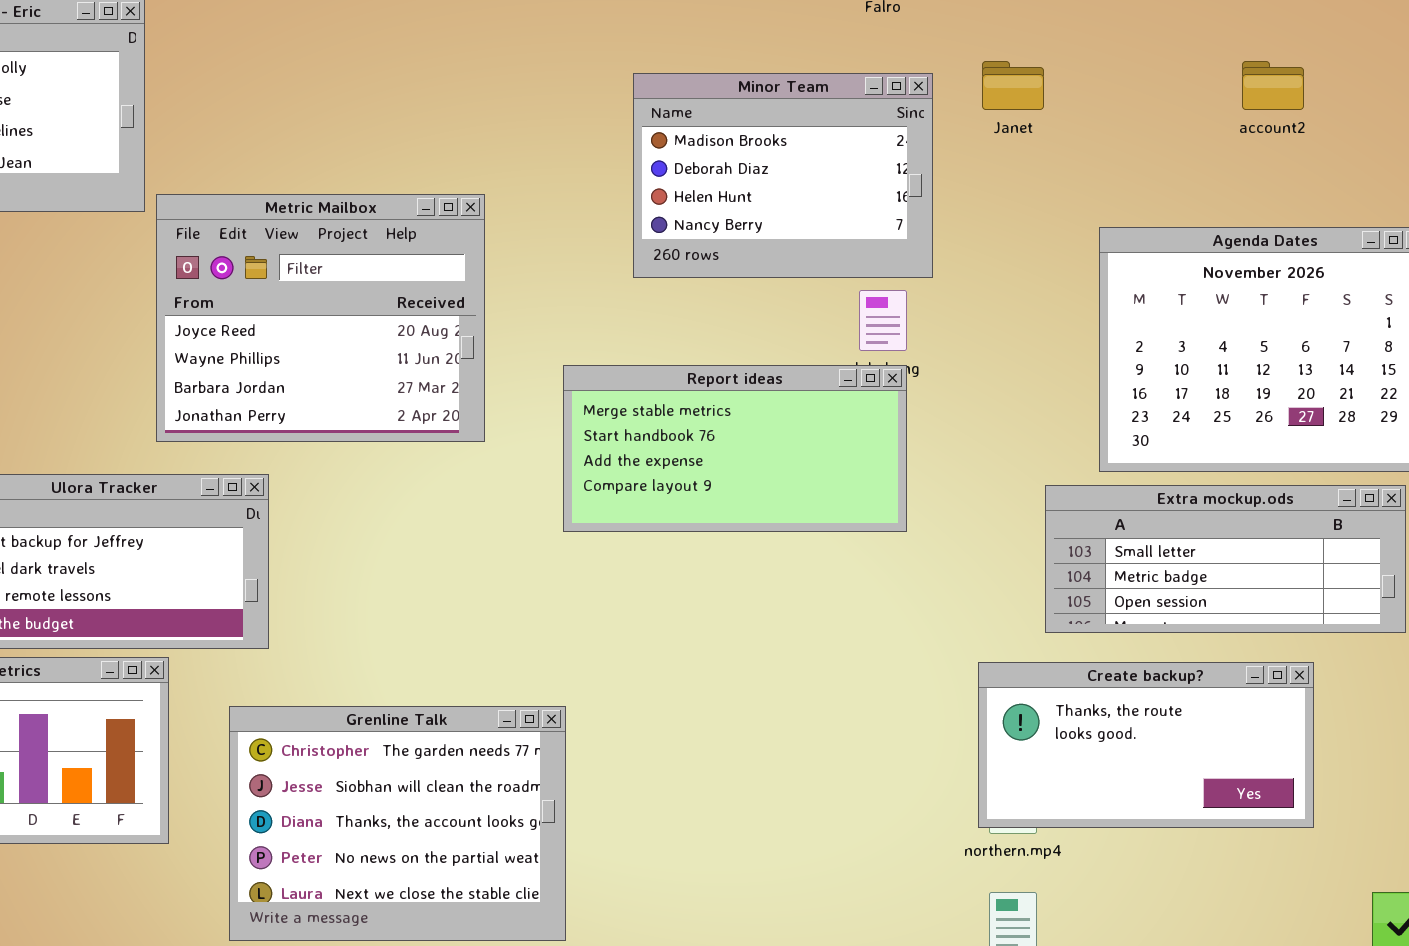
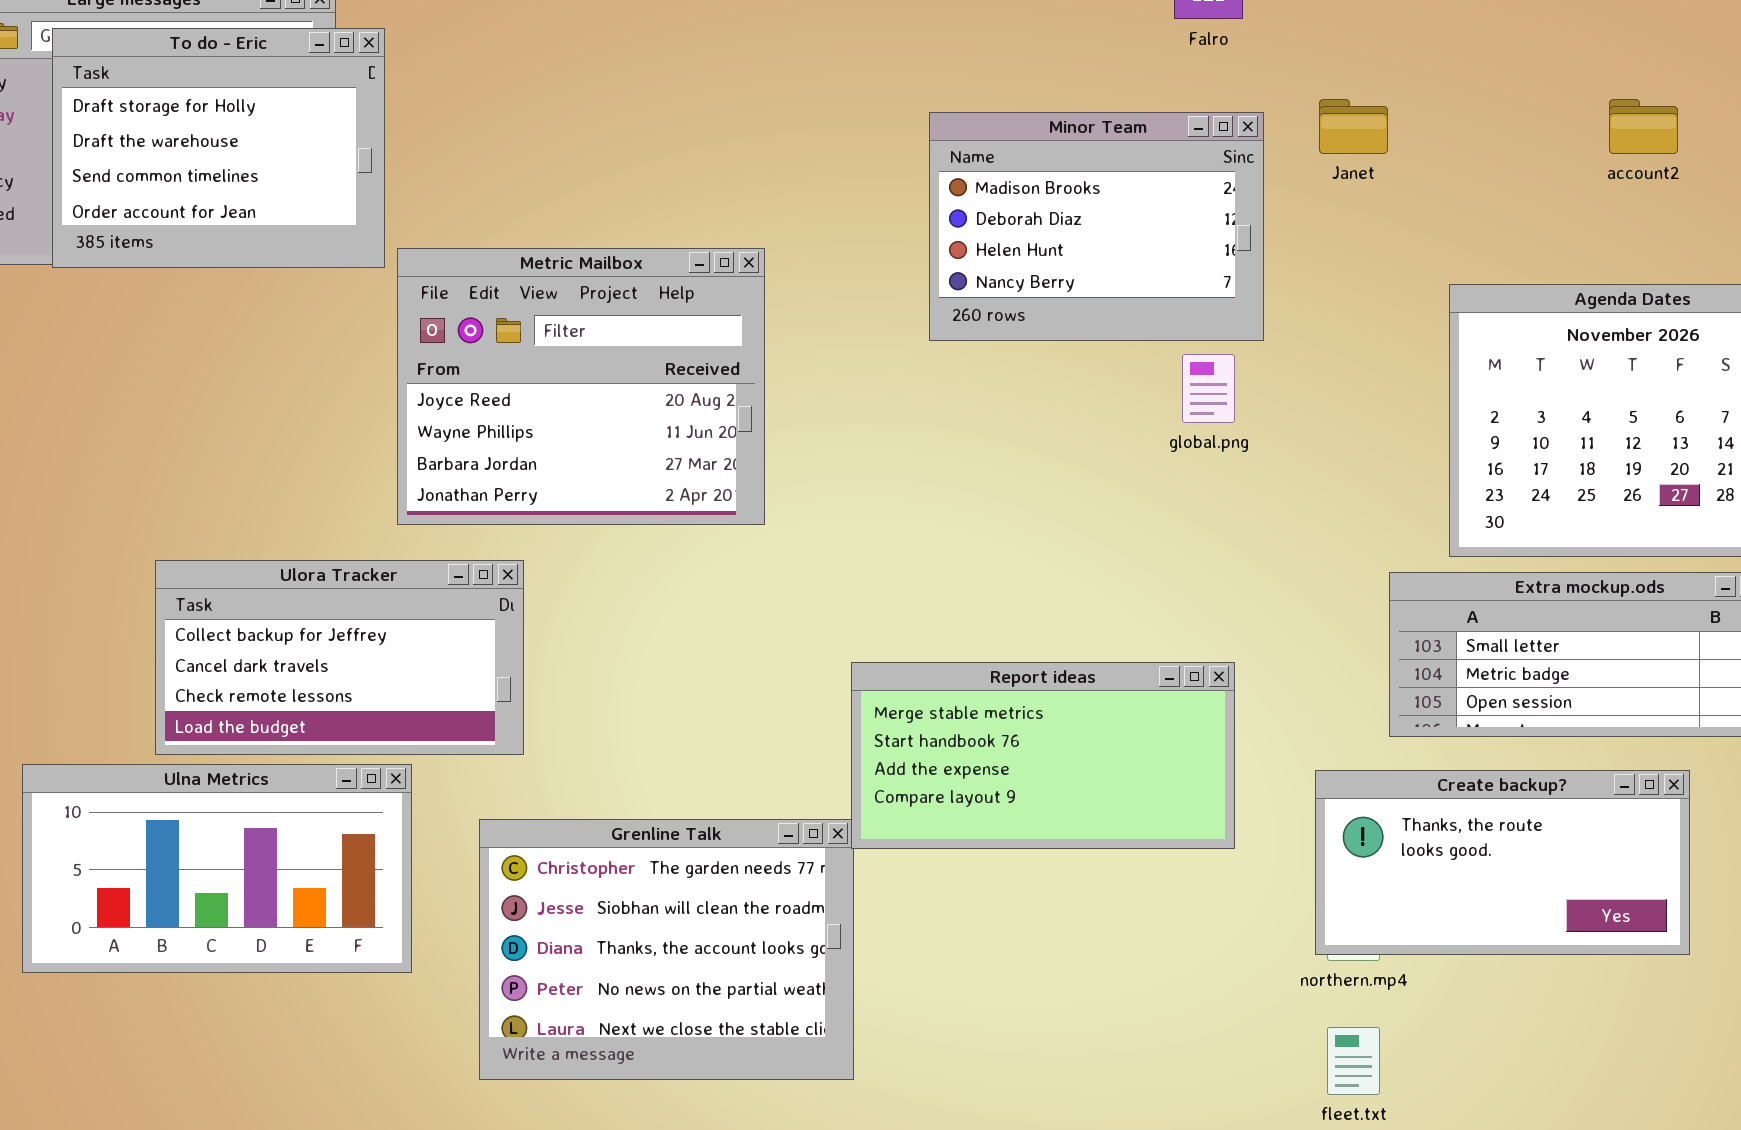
Report ideas: [563,365,907,532] -> [851,662,1235,849], moved

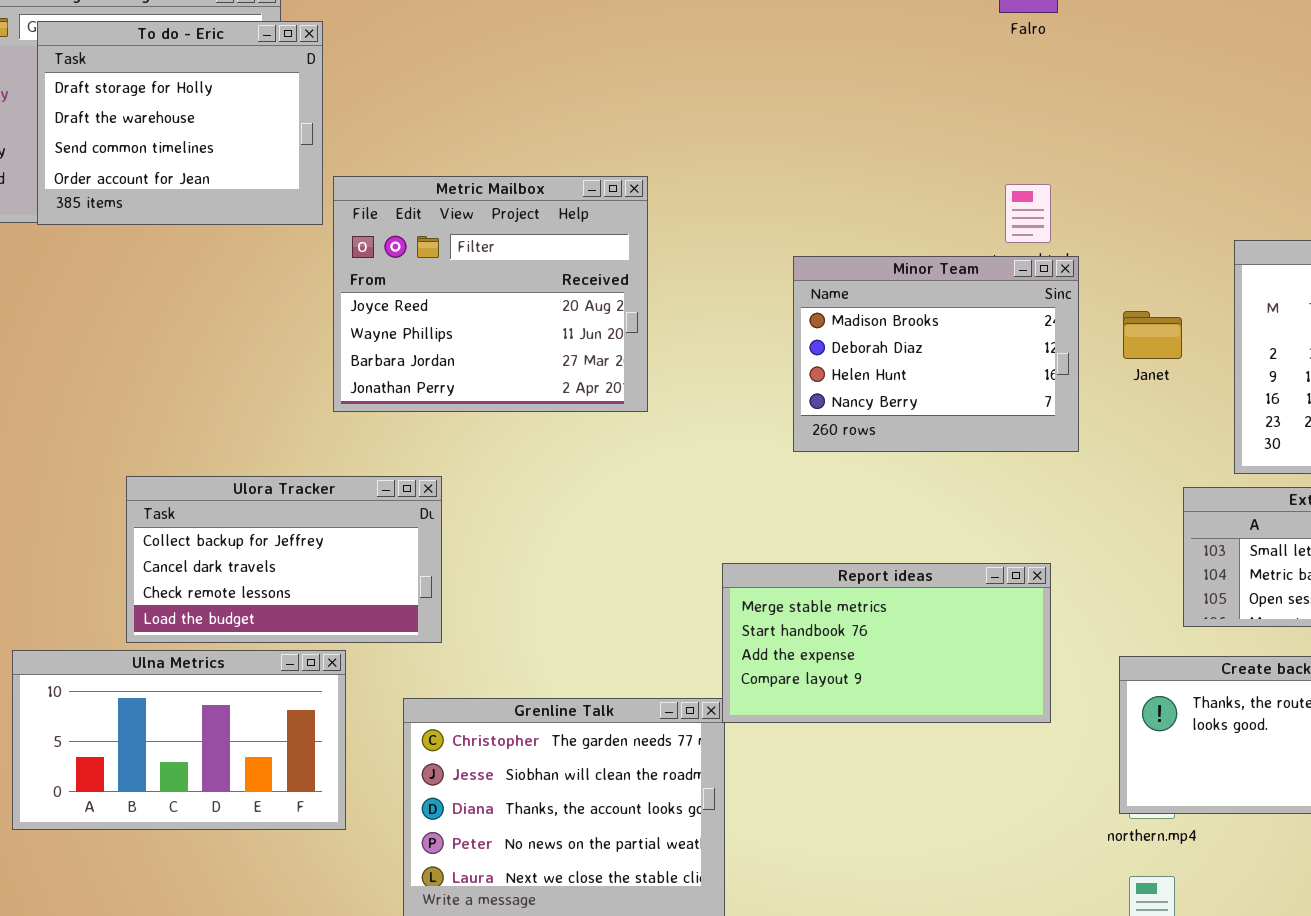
Janet: [1319,99,1388,154] -> [1123,311,1182,359], moved
Minor Team: [929,112,1264,341] -> [793,256,1079,452], moved
Metric Mailbox: [397,248,765,525] -> [333,176,648,412], moved

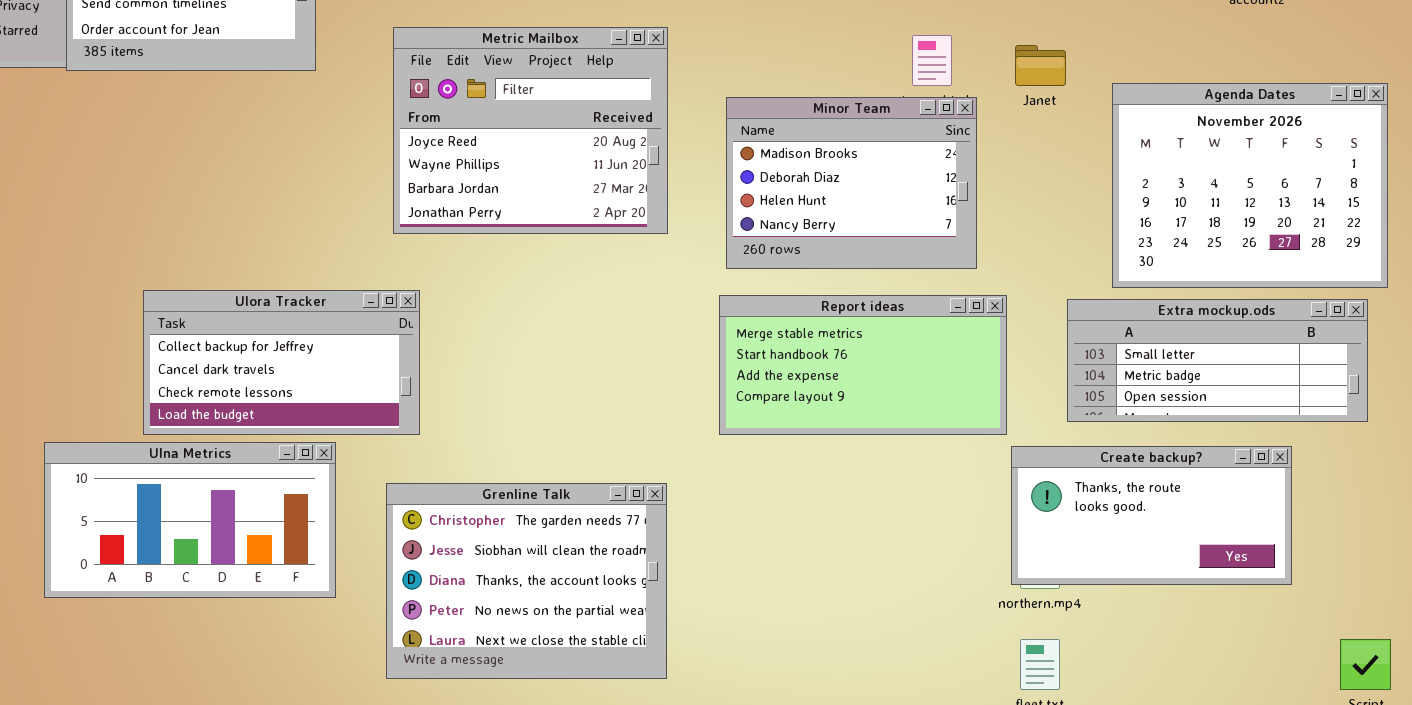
Metric Mailbox: [333,176,648,412] -> [393,27,668,234], moved
Janet: [1123,311,1182,359] -> [1015,45,1066,86], moved
Report ideas: [722,563,1051,723] -> [719,295,1007,435], moved

